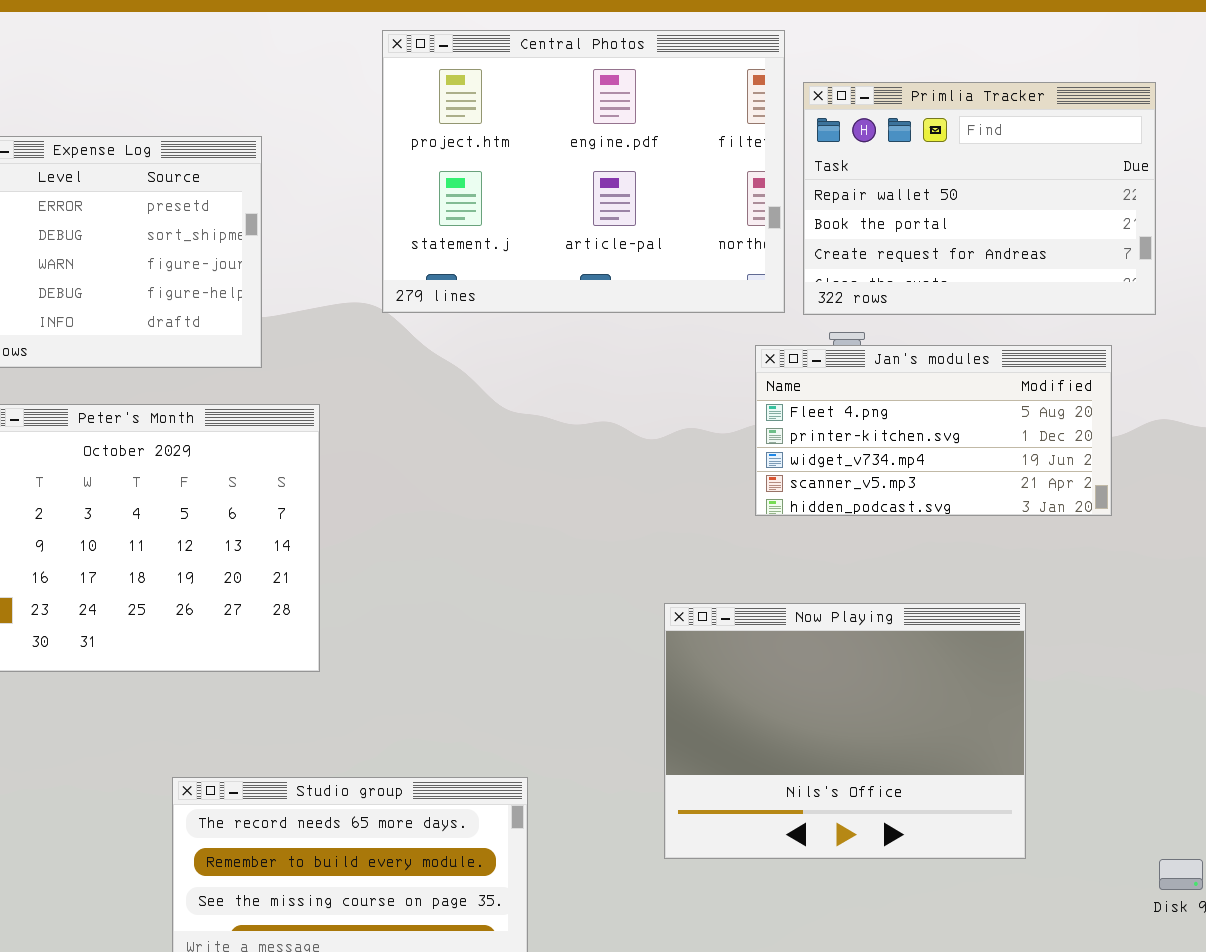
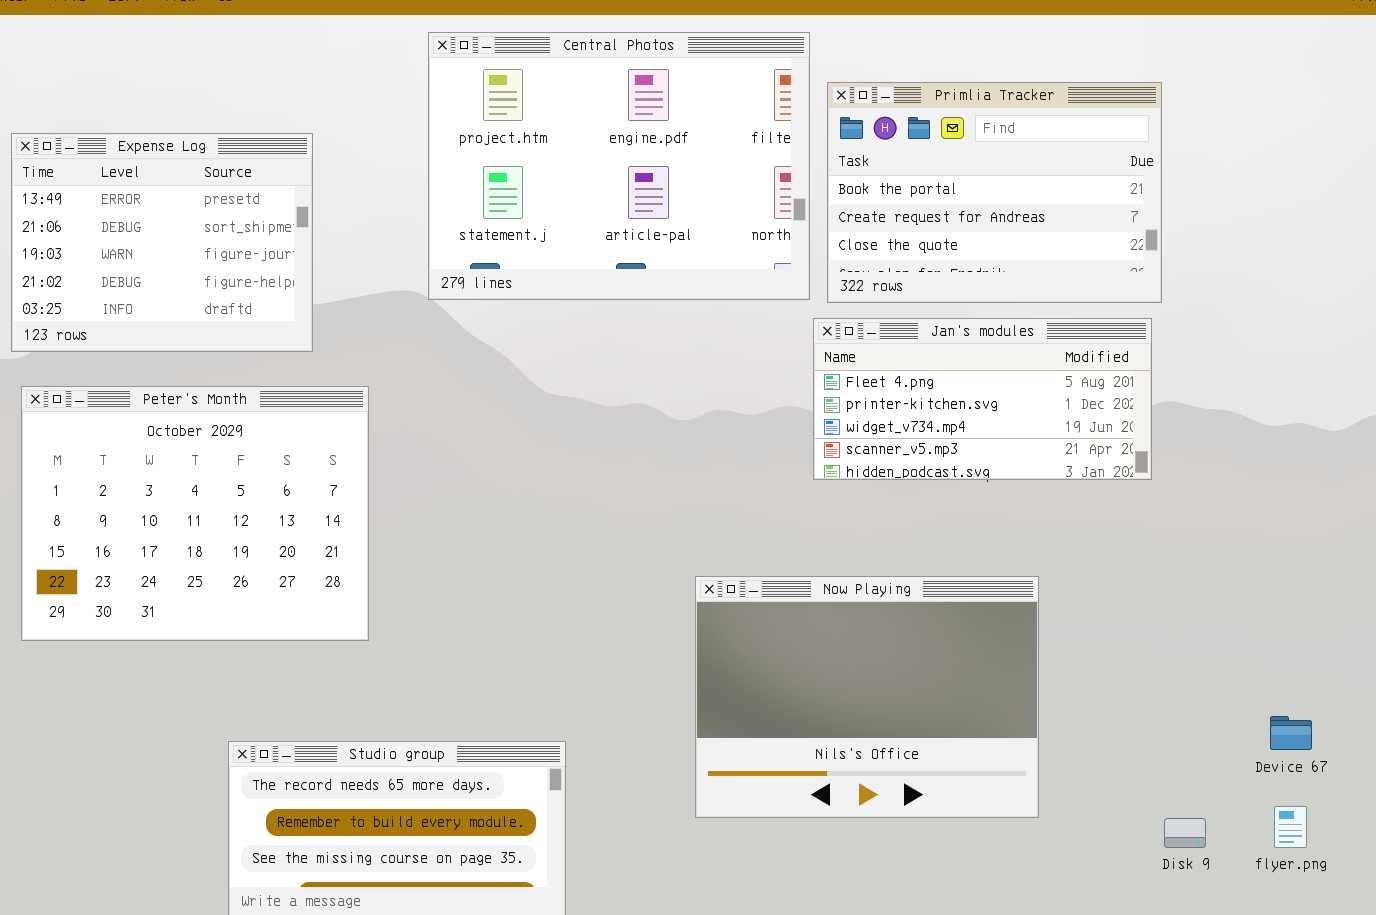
Primlia Tracker: [803,82,1156,315] -> [827,82,1162,303], scrolled down 1 row
Jan's modules: [755,345,1112,516] -> [813,318,1152,480], moved

